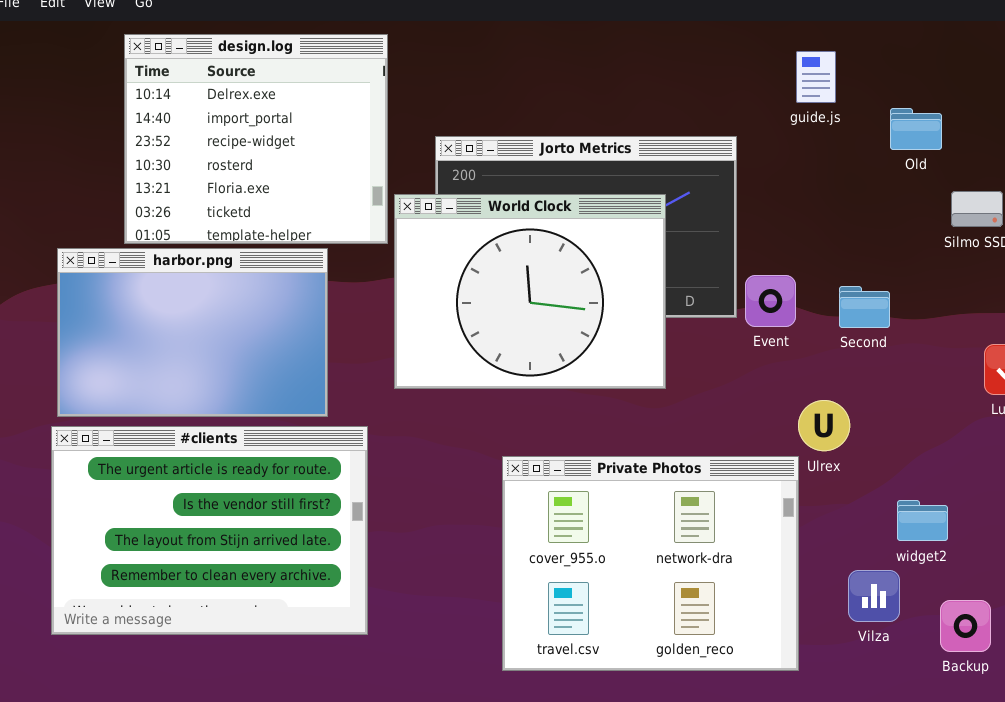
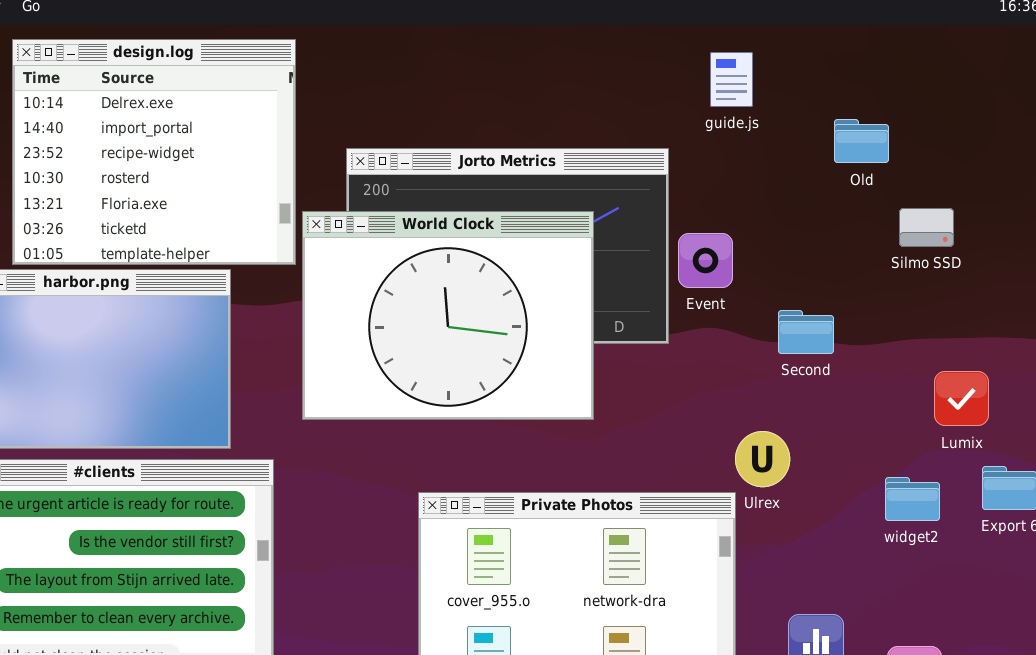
guide.js: [796,51,836,103] -> [710,52,753,107], moved
Event: [745,275,796,327] -> [678,233,733,288], moved
widget2: [897,500,948,541] -> [885,477,940,521], moved

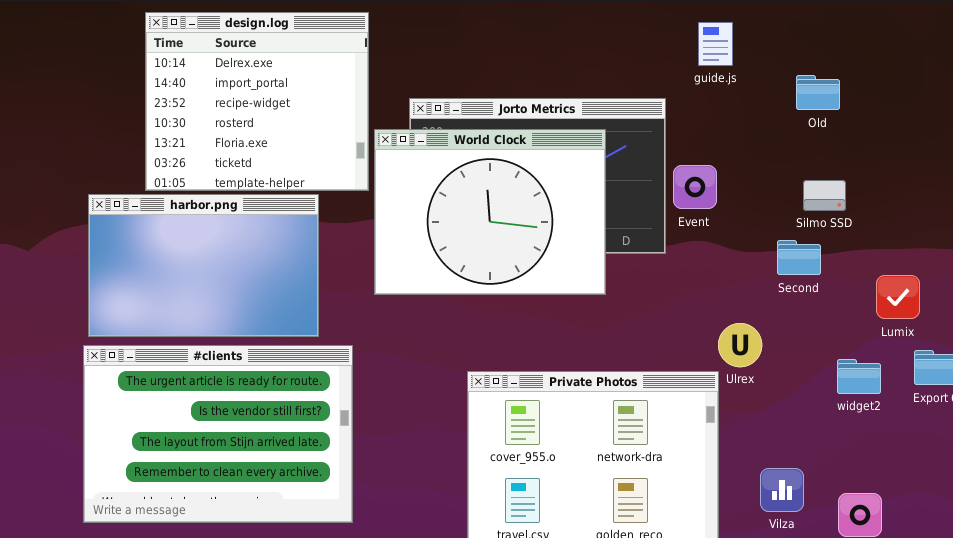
Silmo SSD: [899,208,954,247] -> [803,180,846,211], moved
World Clock: [302,211,594,420] -> [374,129,606,295], moved
Second: [778,310,834,354] -> [777,240,821,275], moved

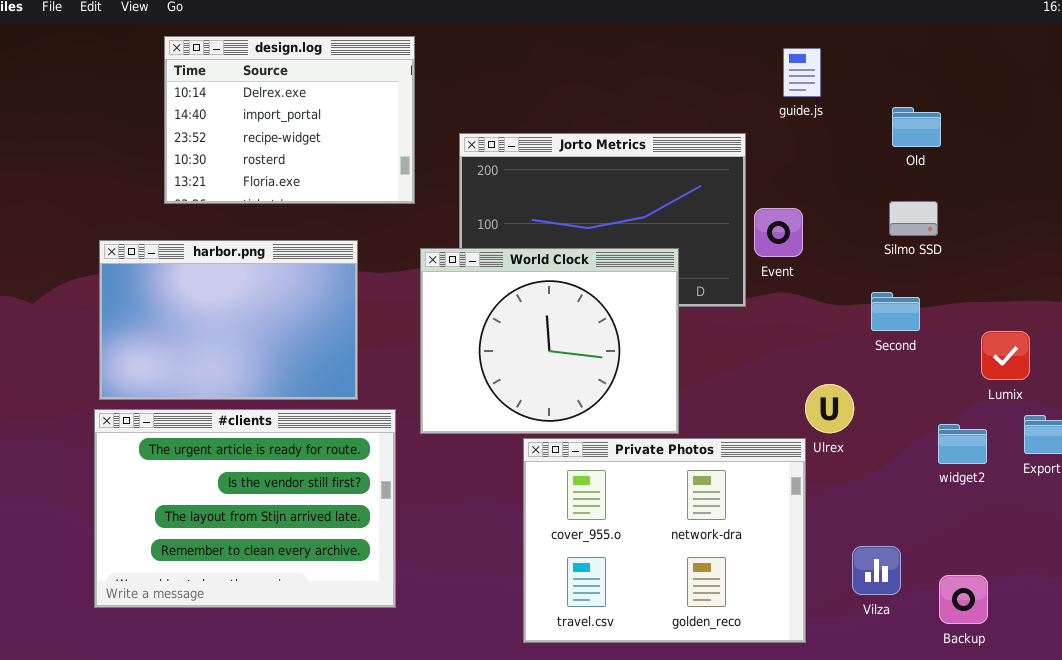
design.log: [145,12,369,191] -> [164,36,415,204], resized
World Clock: [374,129,606,295] -> [420,248,679,434], moved
Silmo SSD: [803,180,846,211] -> [889,201,938,236], moved

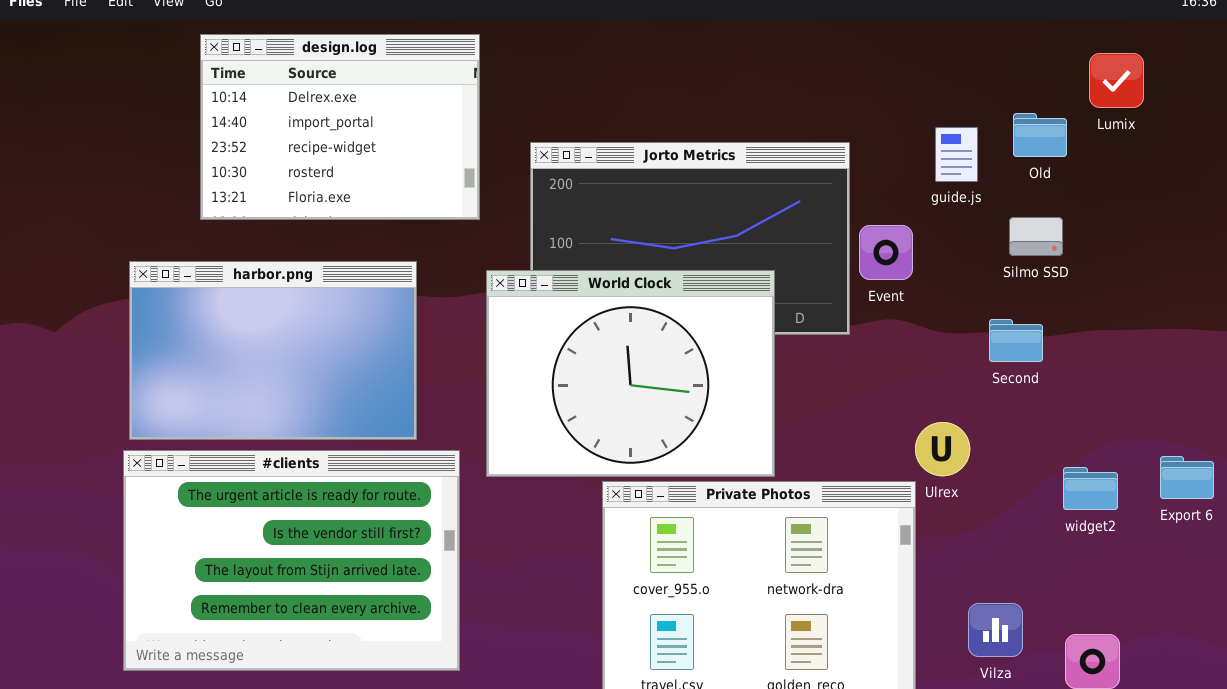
guide.js: [783,48,821,97] -> [935,127,978,182], moved
Lumix: [981,331,1030,380] -> [1089,53,1144,108], moved

